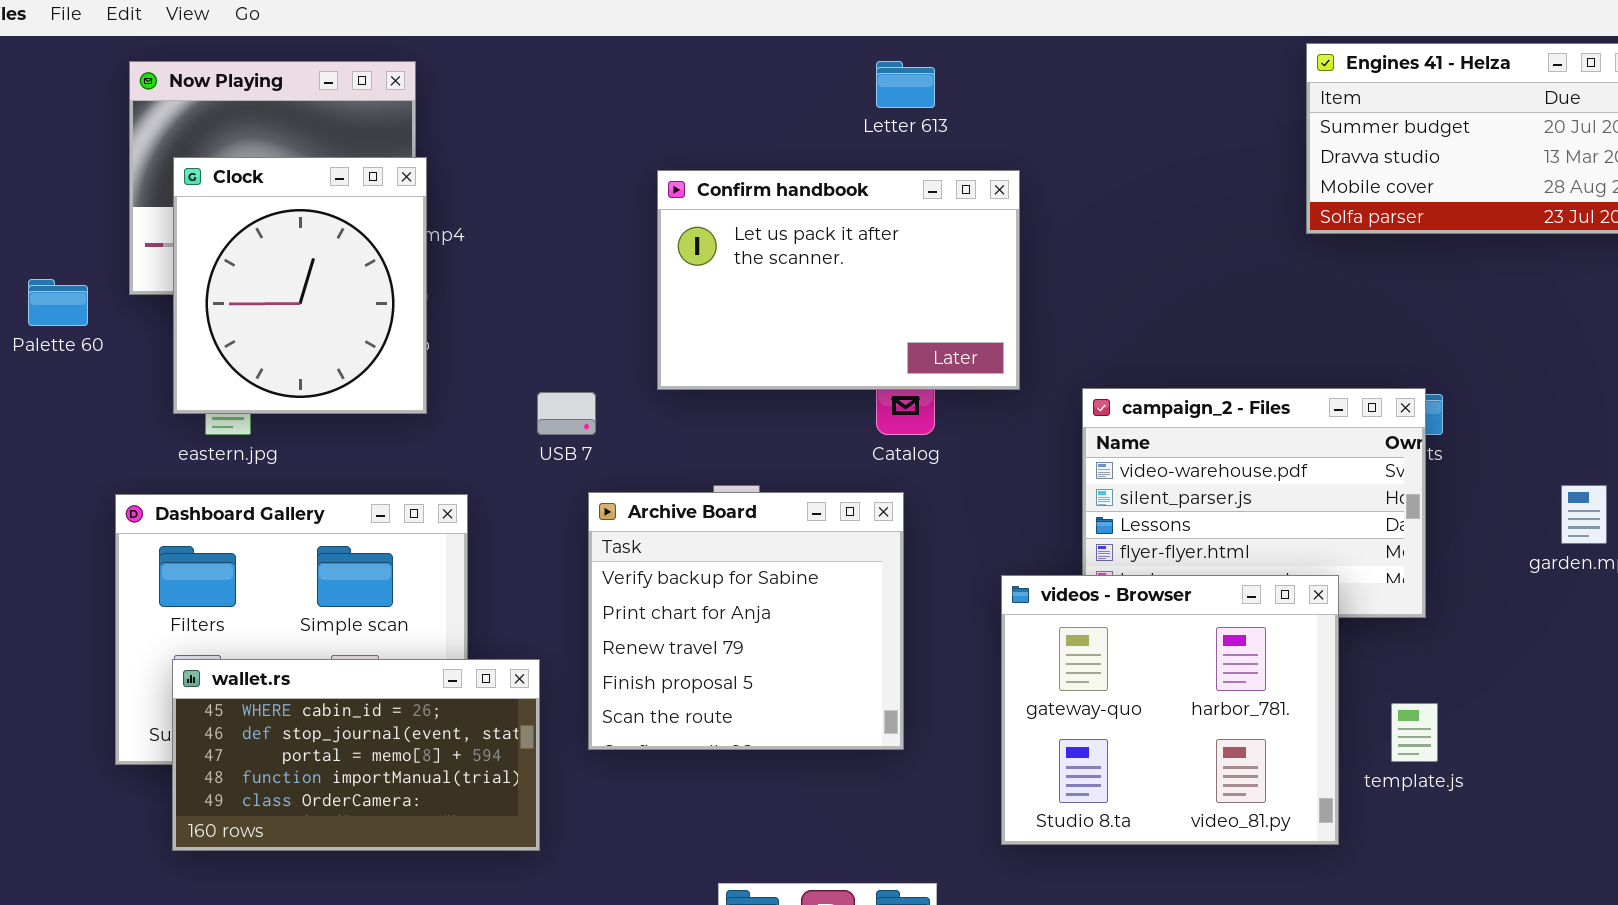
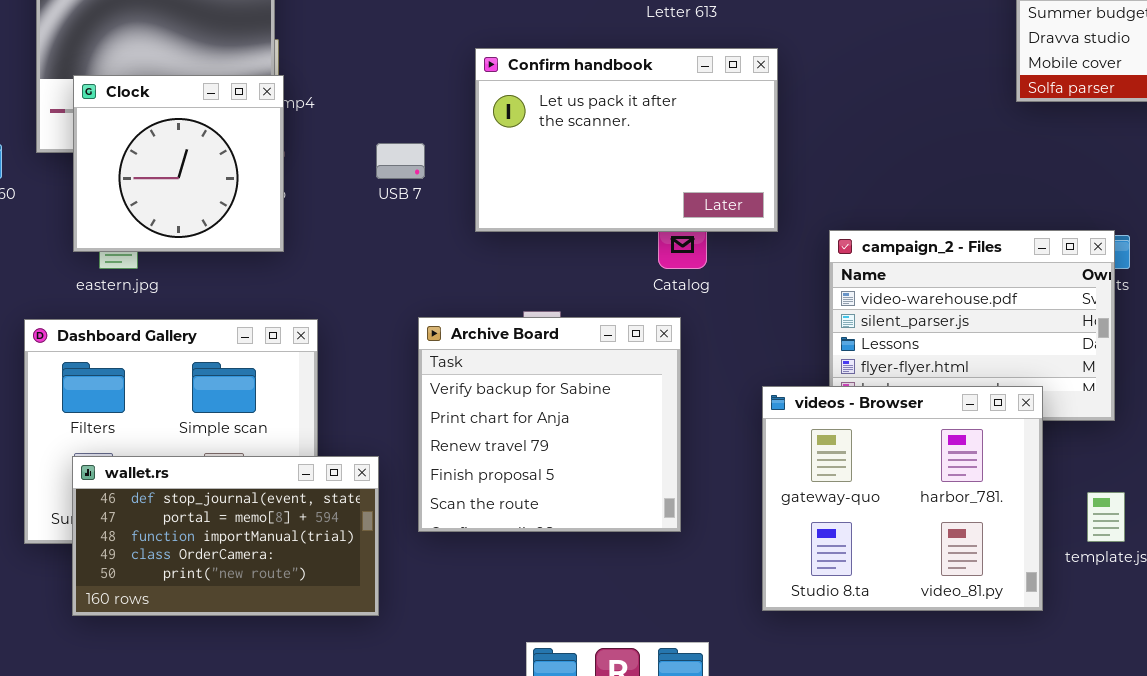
Clock: [173,157,427,414] -> [73,75,284,252], resized
USB 7: [537,392,596,435] -> [376,143,425,179], moved
wallet.rs: [172,659,540,851] -> [72,456,379,616], scrolled down 1 row

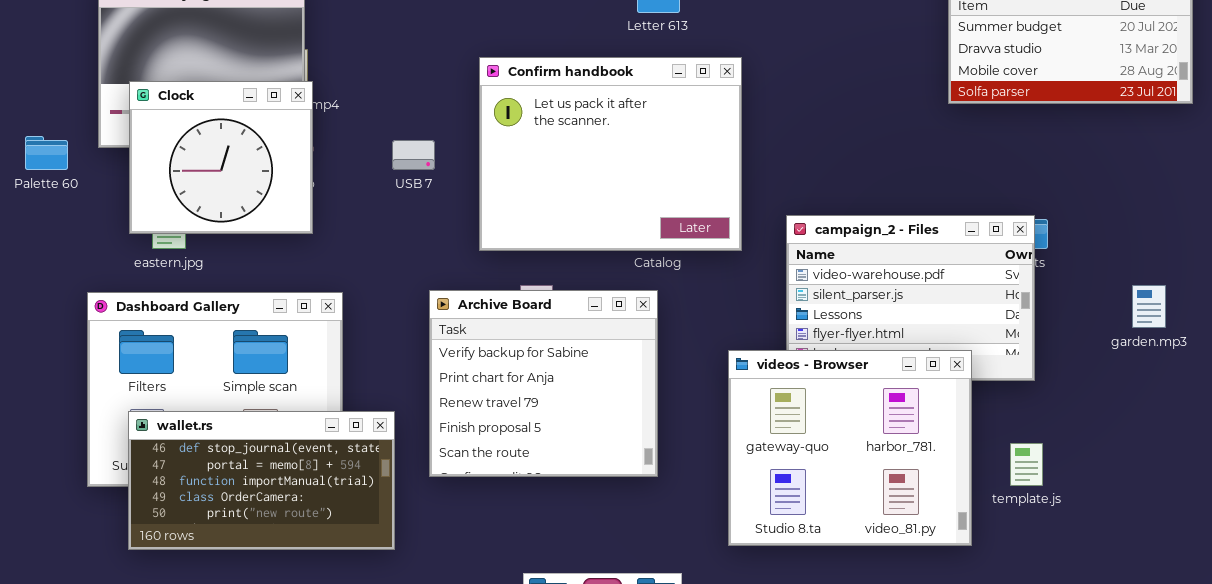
Confirm handbook: [475,48,778,232] -> [479,57,742,251], resized

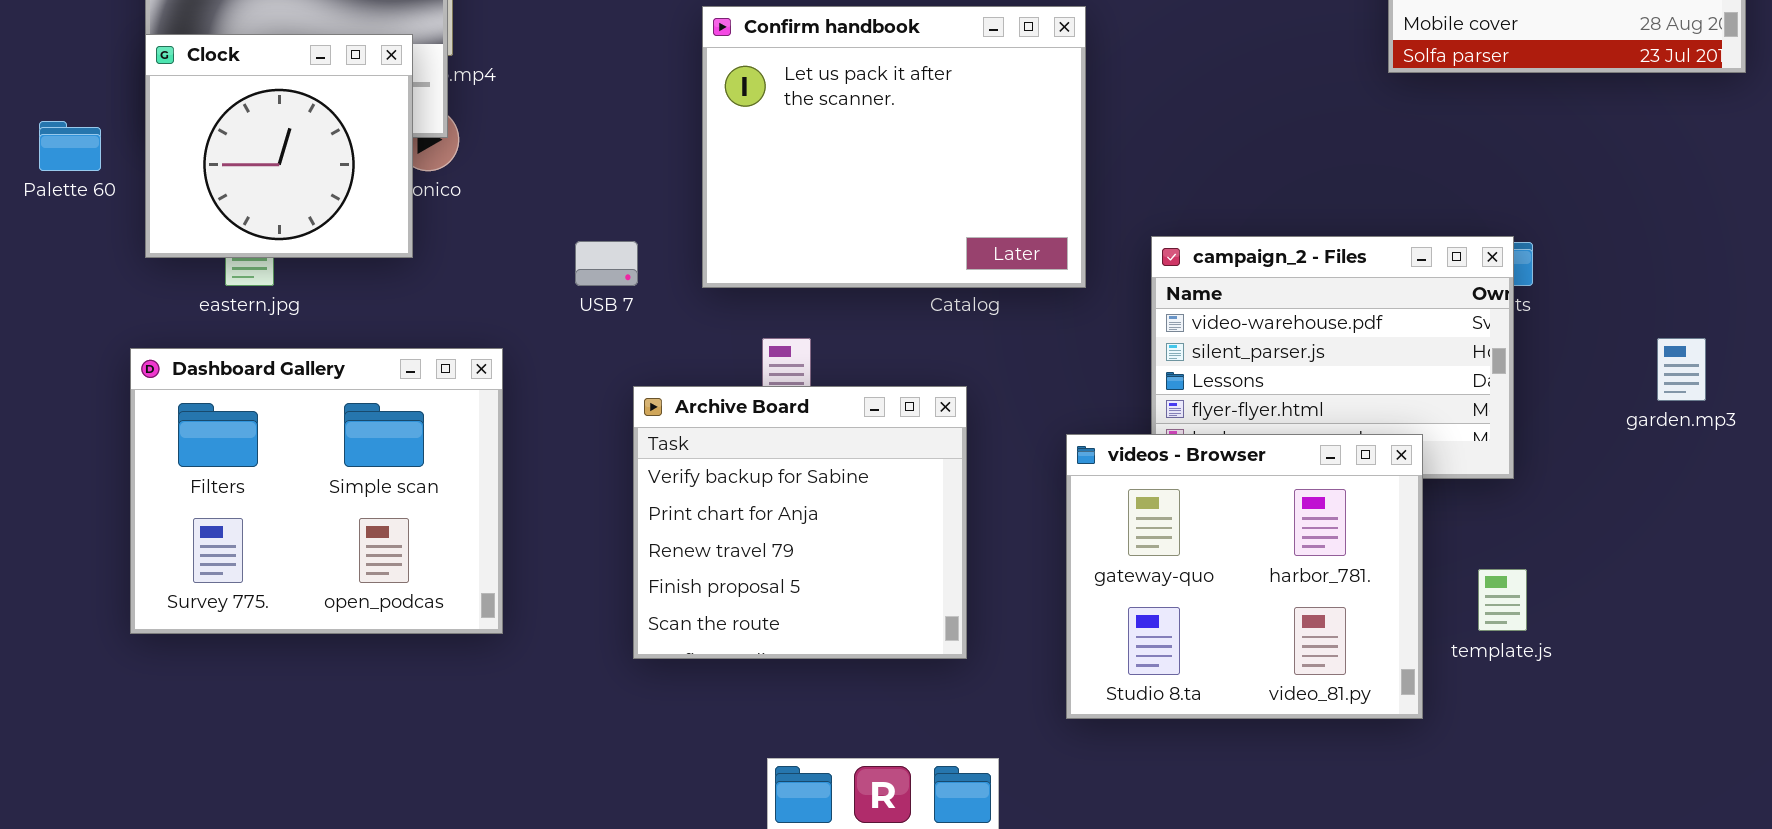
Clock: [129,81,313,234] -> [145,34,413,258], moved
USB 7: [392,140,435,170] -> [575,241,638,286], moved
Archive Board: [429,290,658,477] -> [633,386,967,659], moved
wallet.rs: [128,411,395,550] -> none, closed

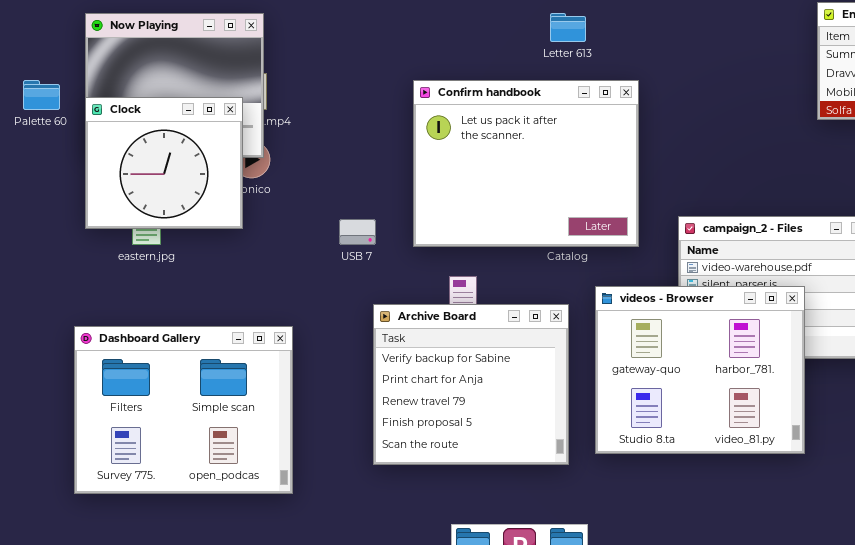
Palette 60: [39,121,101,171] -> [23,80,60,110], moved
Dashboard Gallery: [130,348,503,634] -> [74,326,293,494], moved
videos - Browser: [1066,434,1423,719] -> [595,286,805,454], moved

